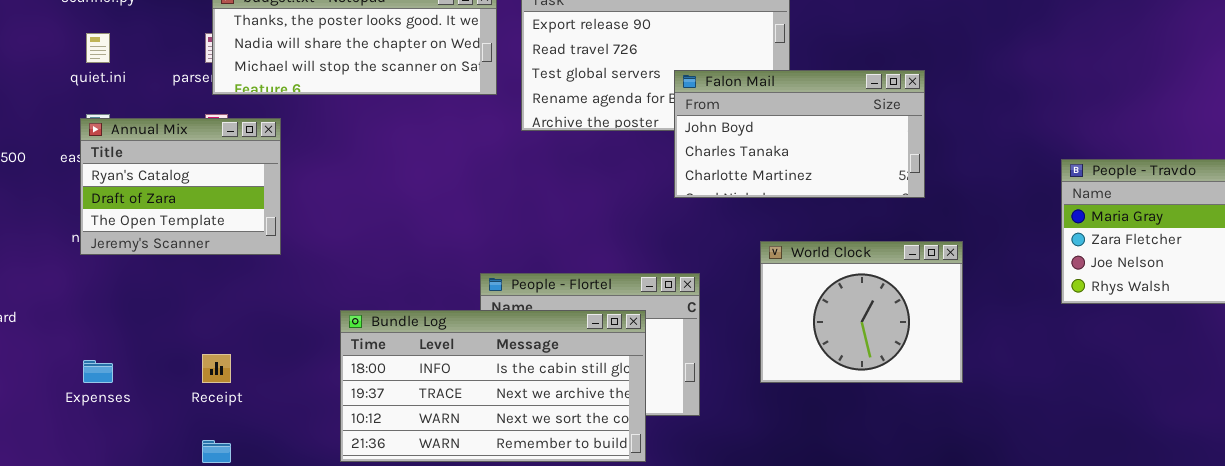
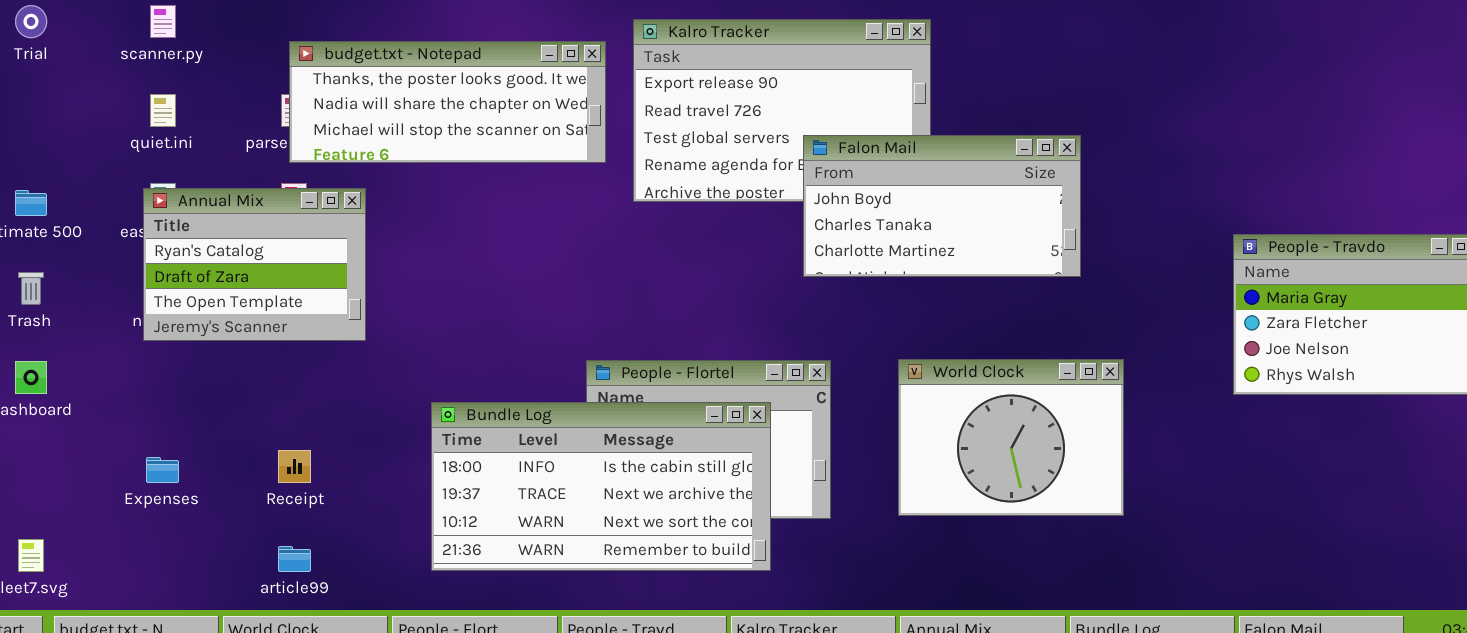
World Clock: [760,241,963,383] -> [898,359,1124,516], moved

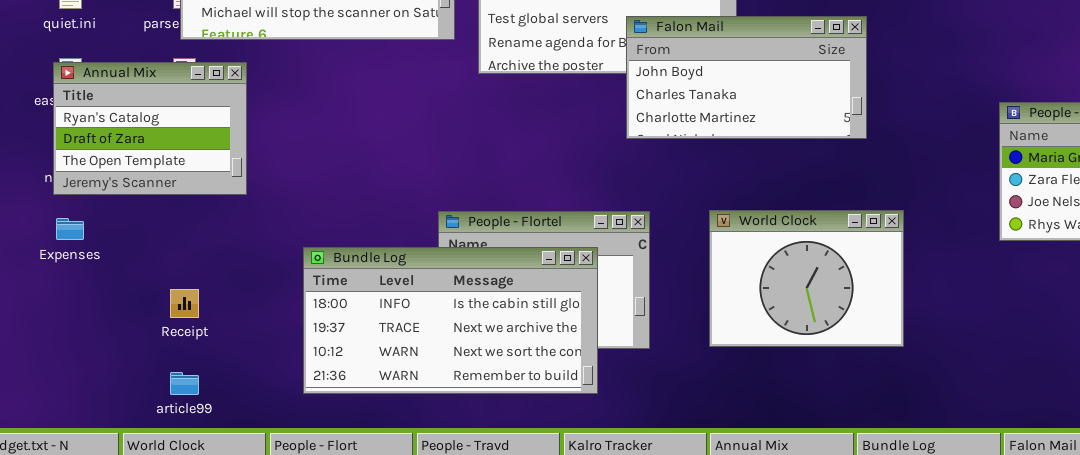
Expenses: [146,457,179,483] -> [56,218,84,240], moved

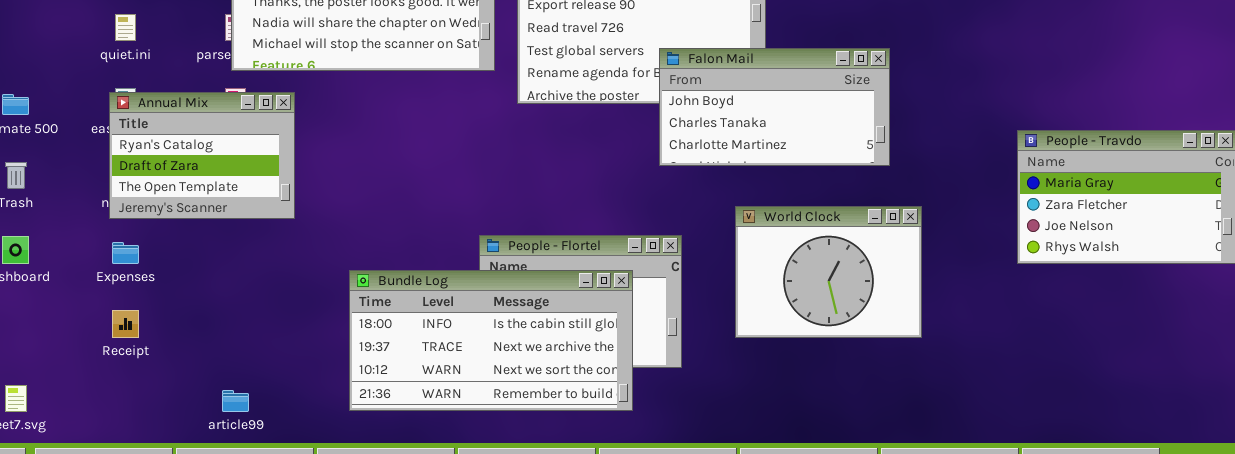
World Clock: [709,210,904,347] -> [735,206,922,338], moved
Receipt: [170,289,199,318] -> [112,310,139,338], moved

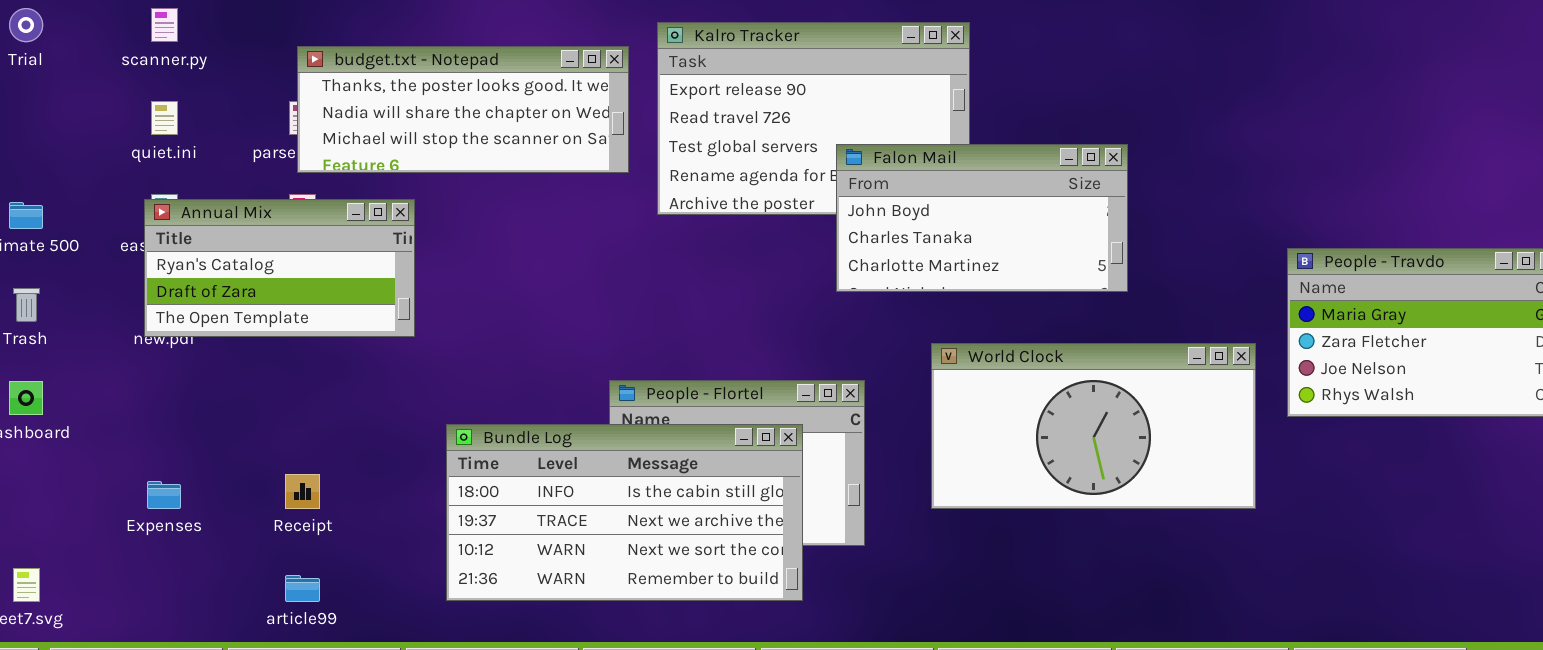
Annual Mix: [109,92,295,219] -> [144,199,415,337], resized
World Clock: [735,206,922,338] -> [931,343,1256,509], resized
Expenses: [112,242,139,264] -> [147,481,181,509], moved
Receipt: [112,310,139,338] -> [285,474,320,509], moved

